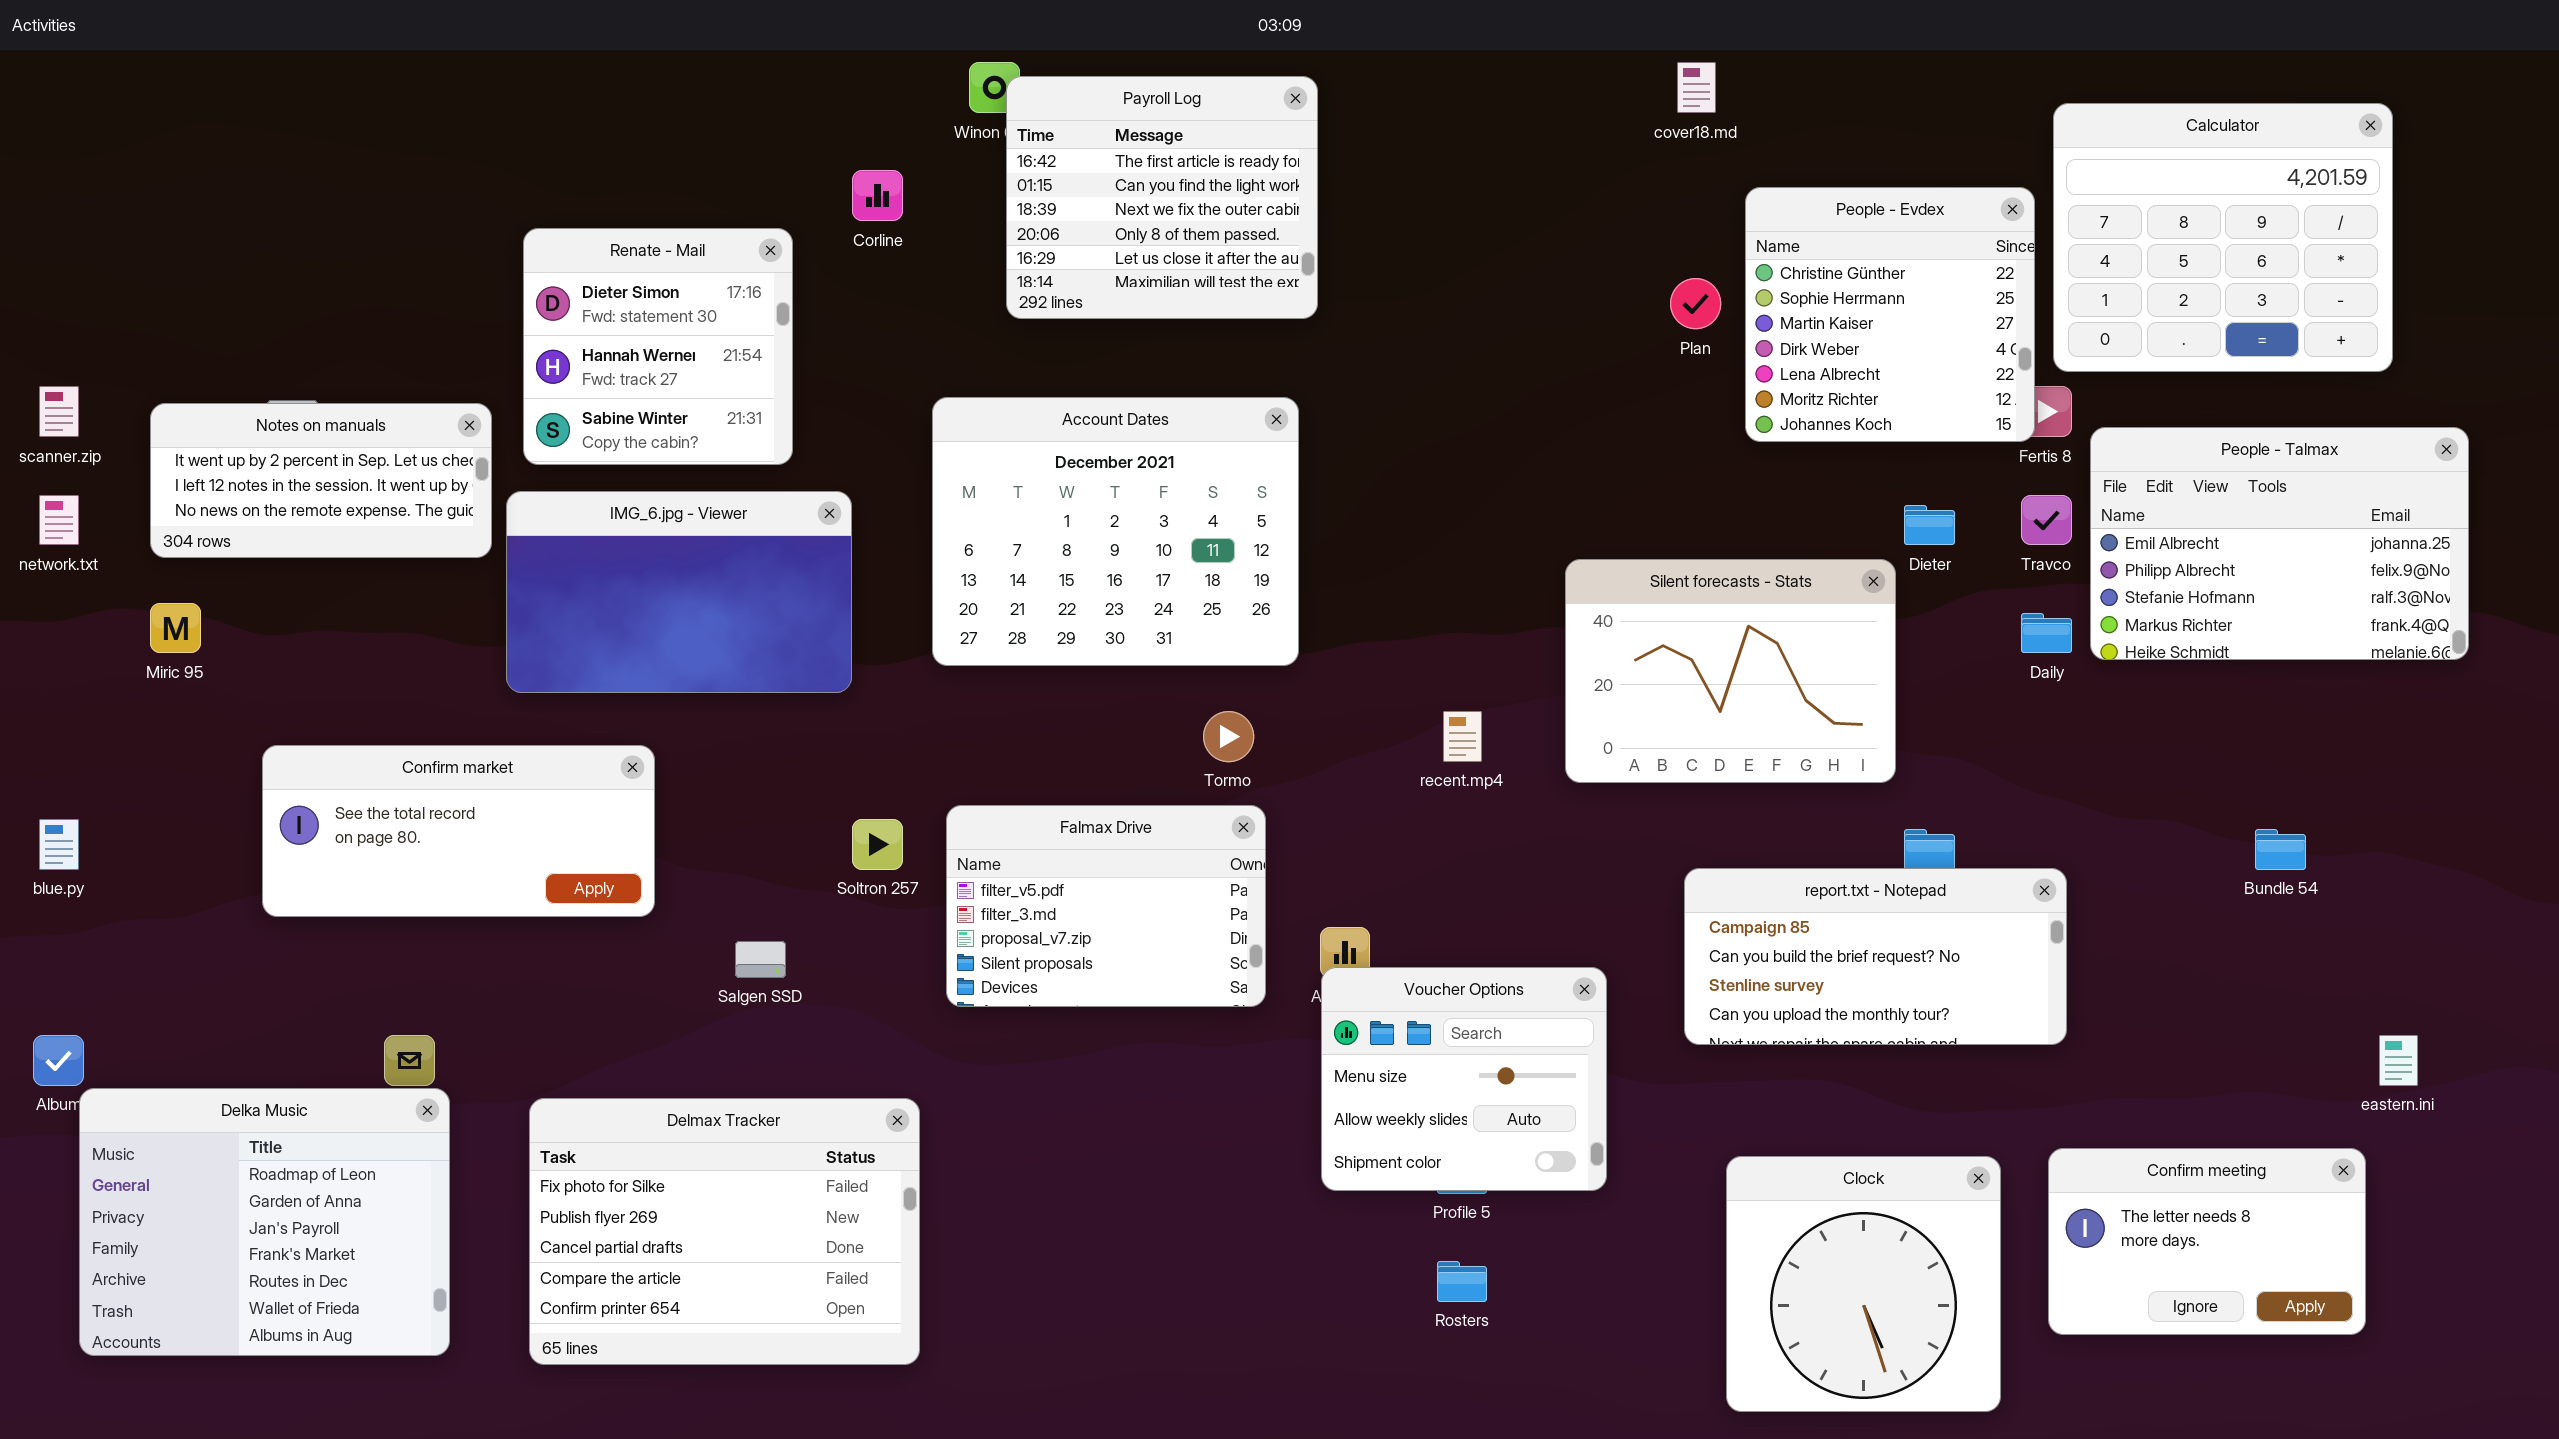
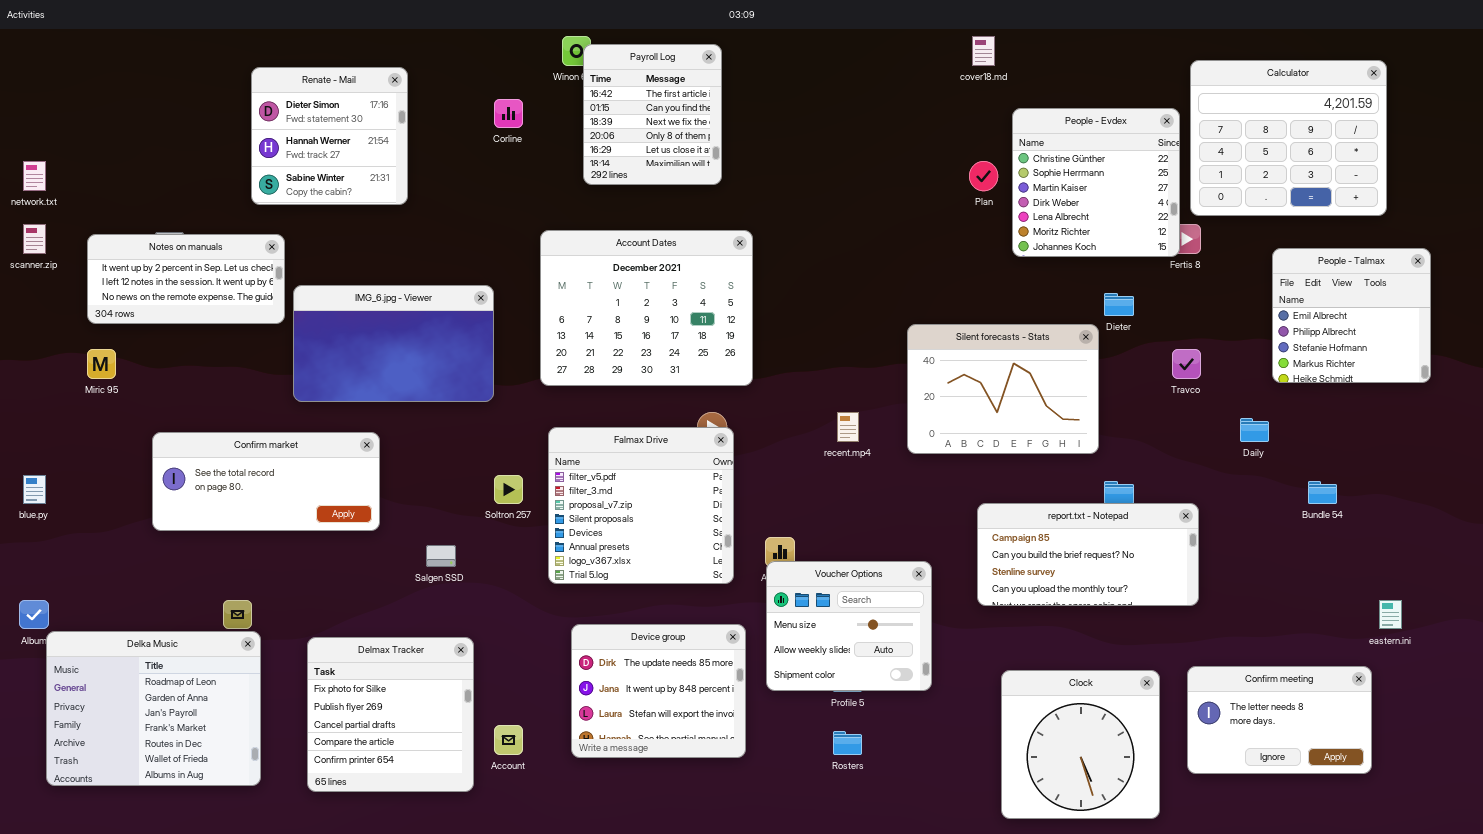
Payroll Log: [1006,76,1318,319] -> [583,44,722,185], resized
Renate - Mail: [523,228,793,465] -> [251,67,408,205], moved
People - Talmax: [2090,427,2469,660] -> [1272,248,1431,383], resized
network.txt: [39,495,79,545] -> [23,161,46,191], moved
Travco: [2021,495,2072,545] -> [1172,349,1201,379], moved
Daily: [2021,613,2072,653] -> [1240,418,1269,442], moved
Falmax Drive: [946,805,1266,1007] -> [548,427,734,584], resized
Device group: none -> [571,624,746,758], opened
Delmax Tracker: [529,1098,920,1365] -> [307,637,474,792], resized

